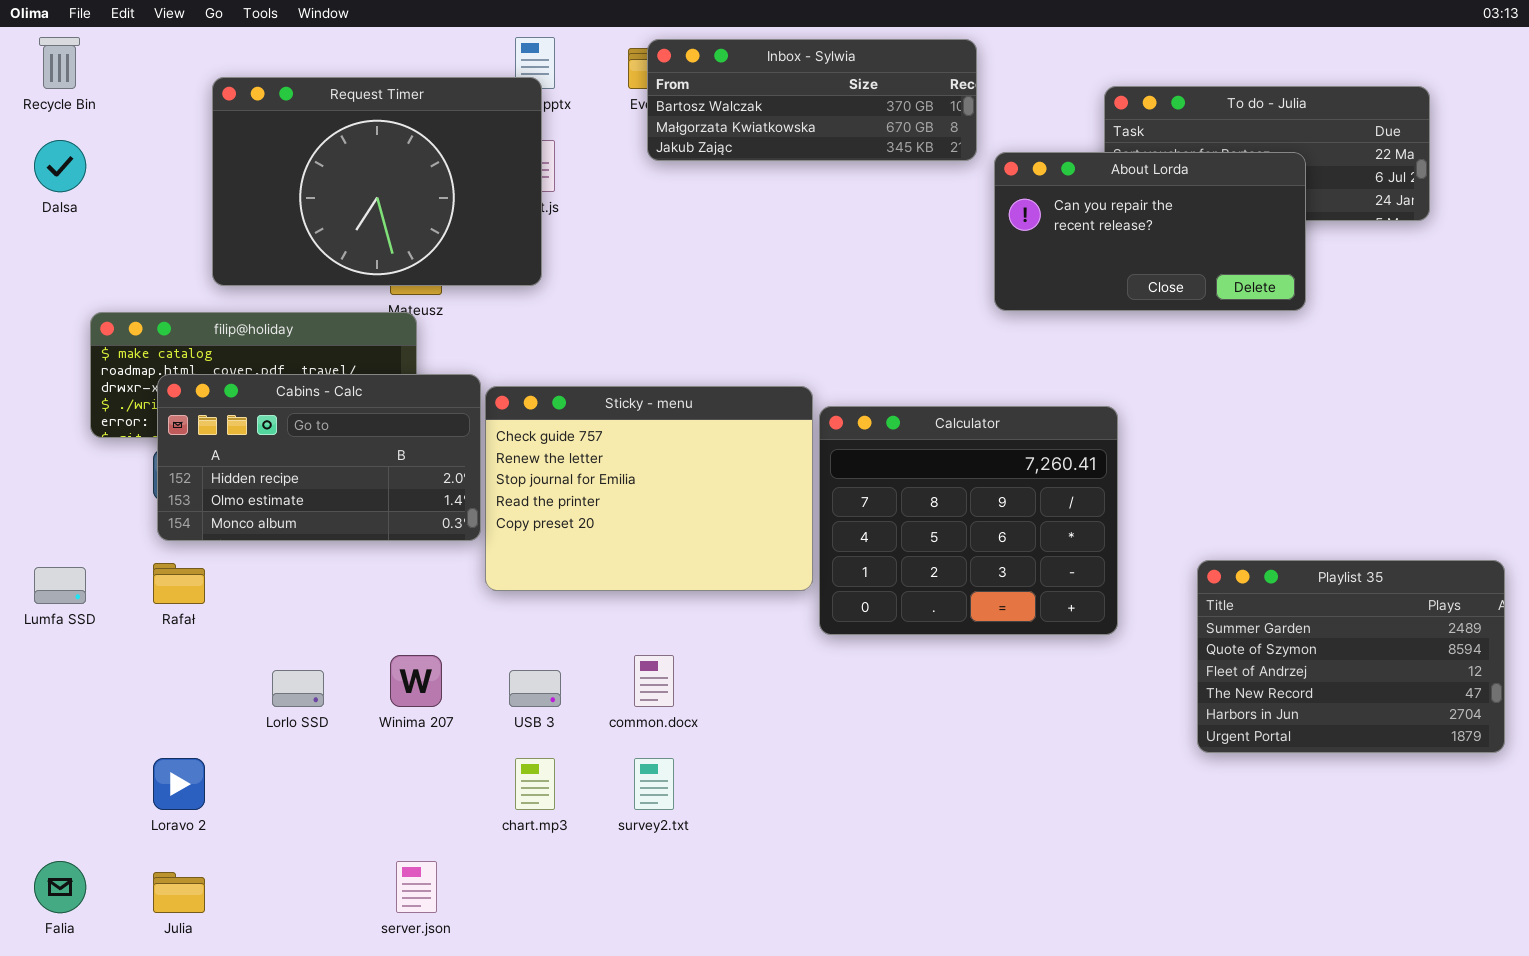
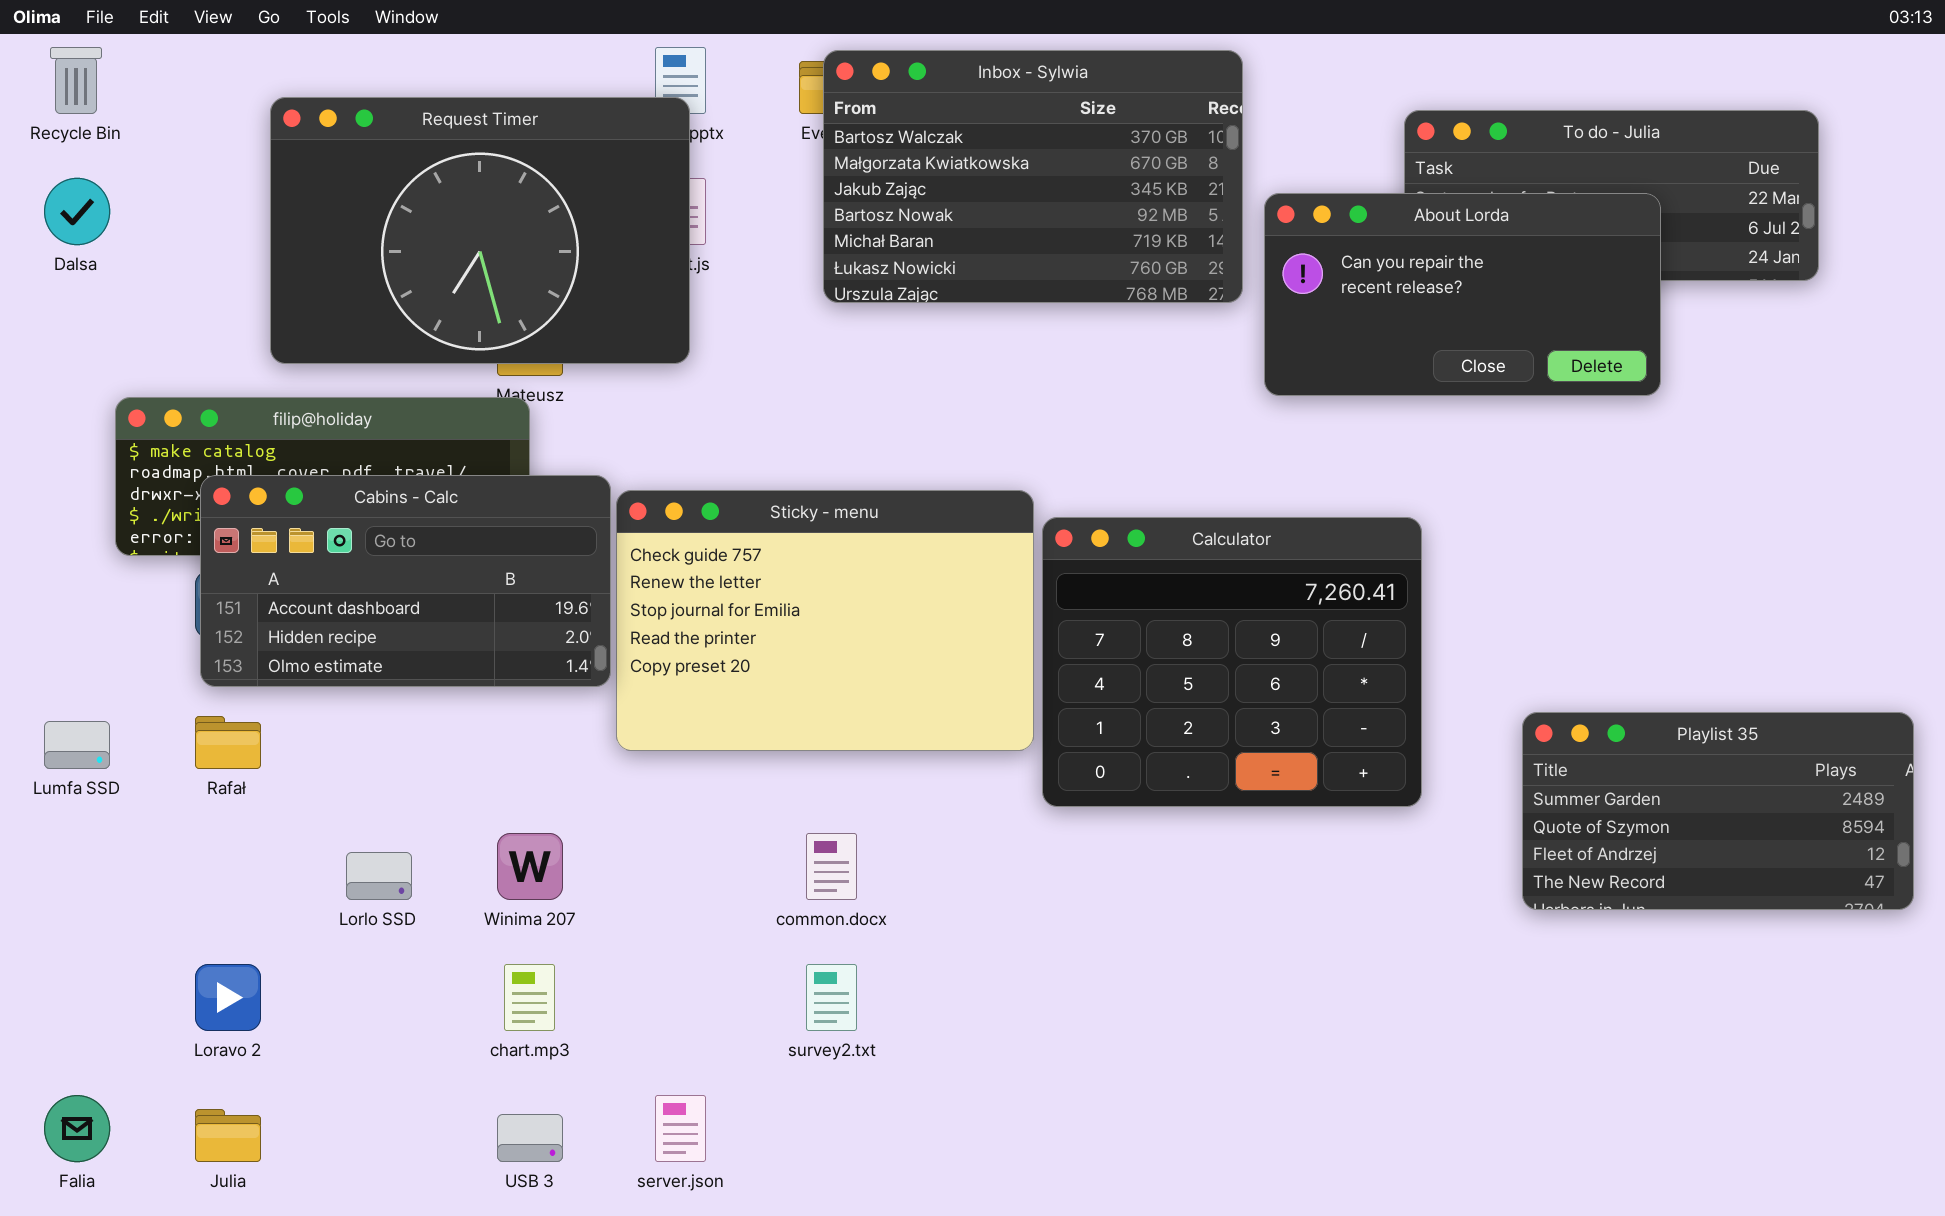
Inbox - Sylwia: [647,39,977,161] -> [823,50,1243,303], resized
Cabins - Calc: [157,374,481,541] -> [200,475,611,687], scrolled up 1 row
Playlist 35: [1197,560,1505,753] -> [1522,712,1914,910], resized
USB 3: [509,670,561,707] -> [497,1114,563,1162], moved
chart.mp3: [515,758,555,810] -> [504,964,555,1031], moved
server.json: [396,861,437,913] -> [655,1095,706,1162], moved

